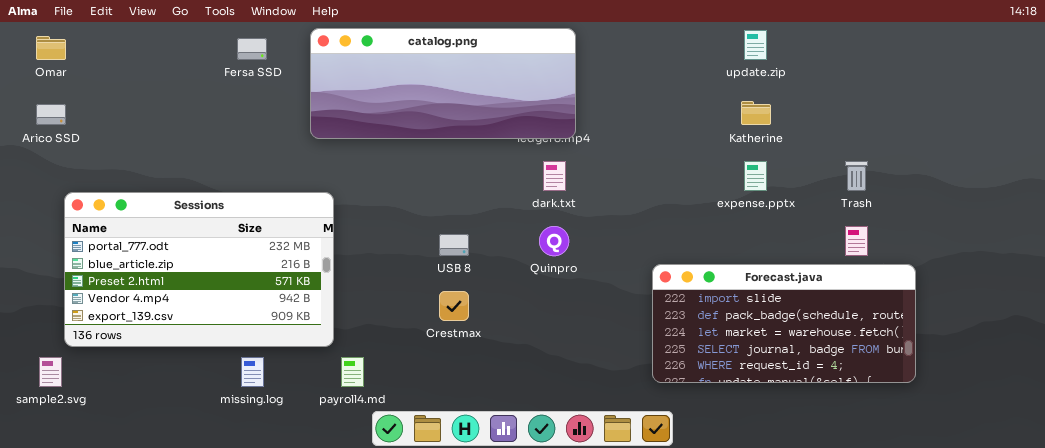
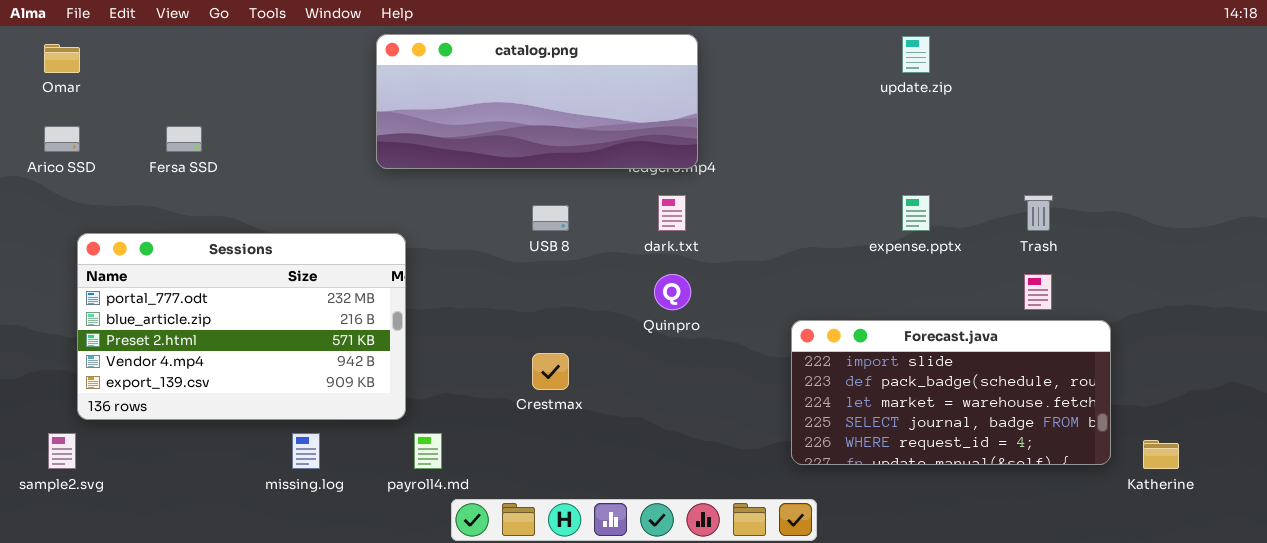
Fersa SSD: [237,38,267,60] -> [166,126,202,152], moved
Katherine: [741,101,771,125] -> [1143,440,1179,469], moved
USB 8: [439,234,469,256] -> [532,205,569,231], moved

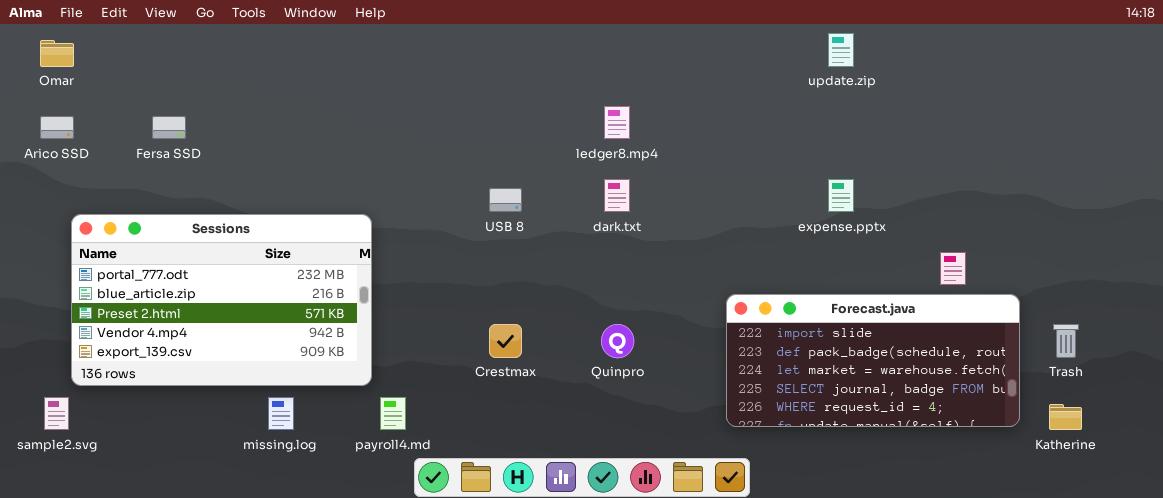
catalog.png: [376,34,698,169] -> none, closed
Trash: [1024,195,1053,231] -> [1053,324,1079,358], moved
Quinpro: [654,274,691,310] -> [601,324,634,358], moved

